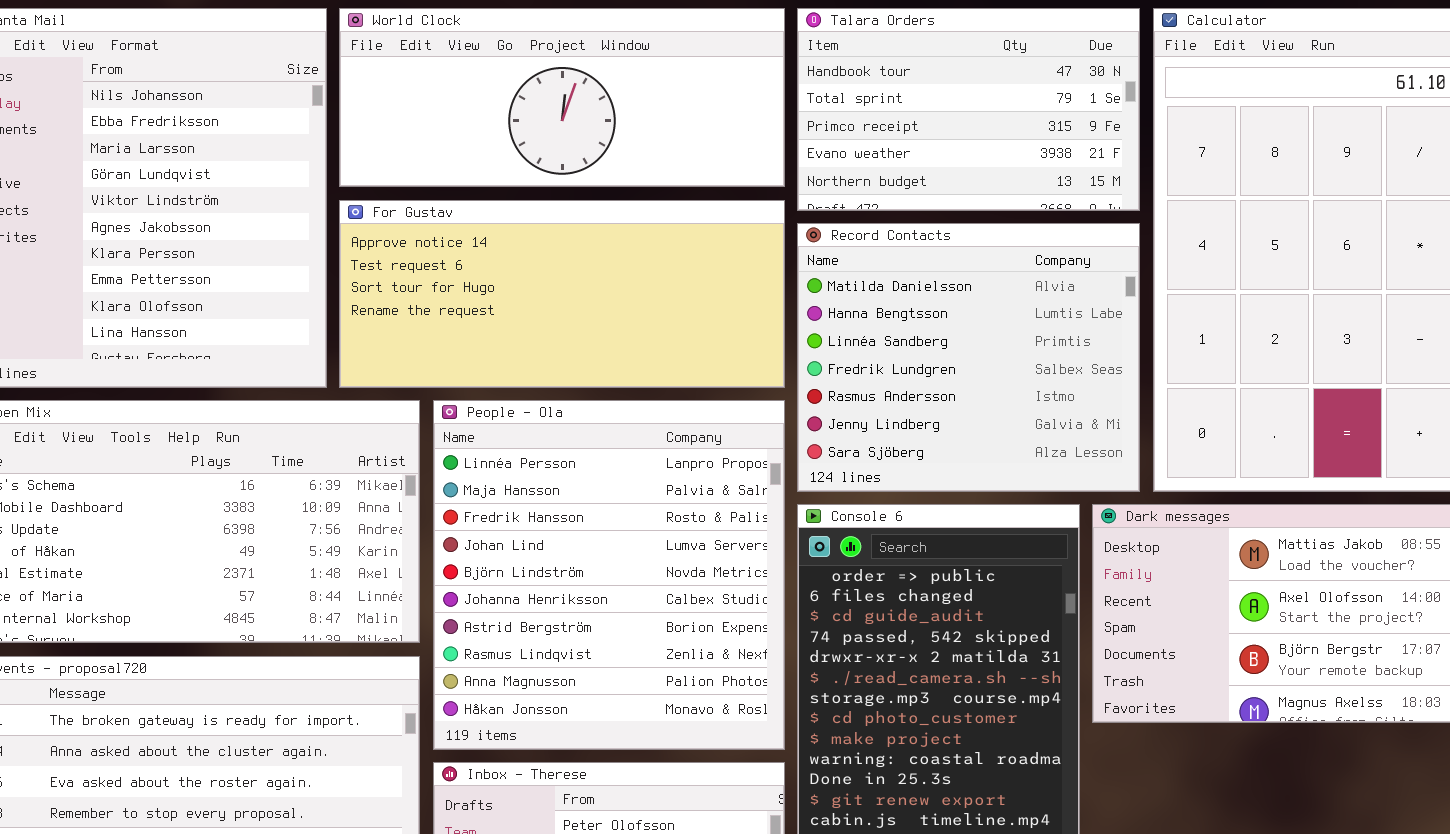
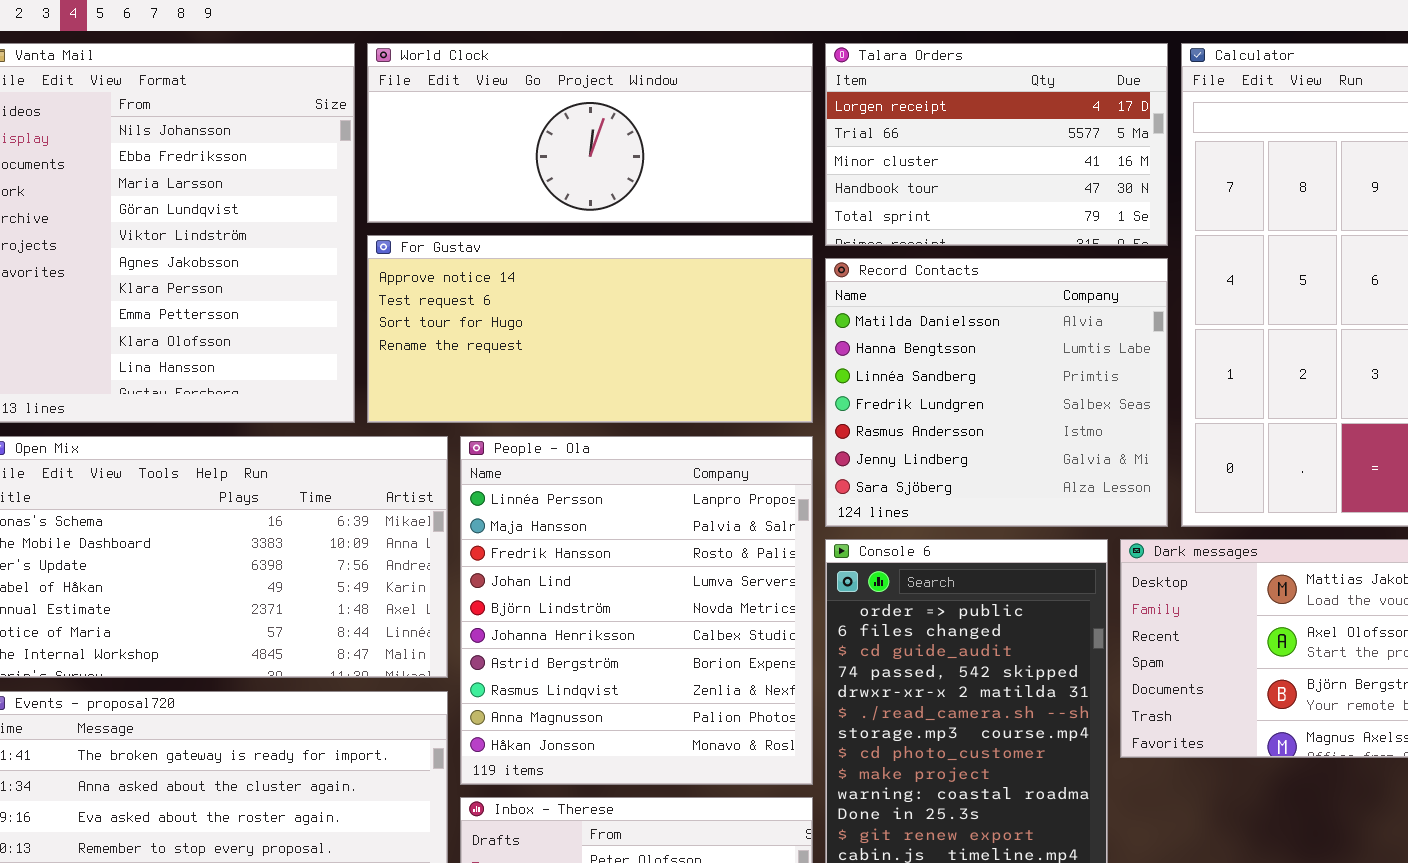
Talara Orders: [797,8,1140,211] -> [825,43,1168,246], scrolled up 3 rows

